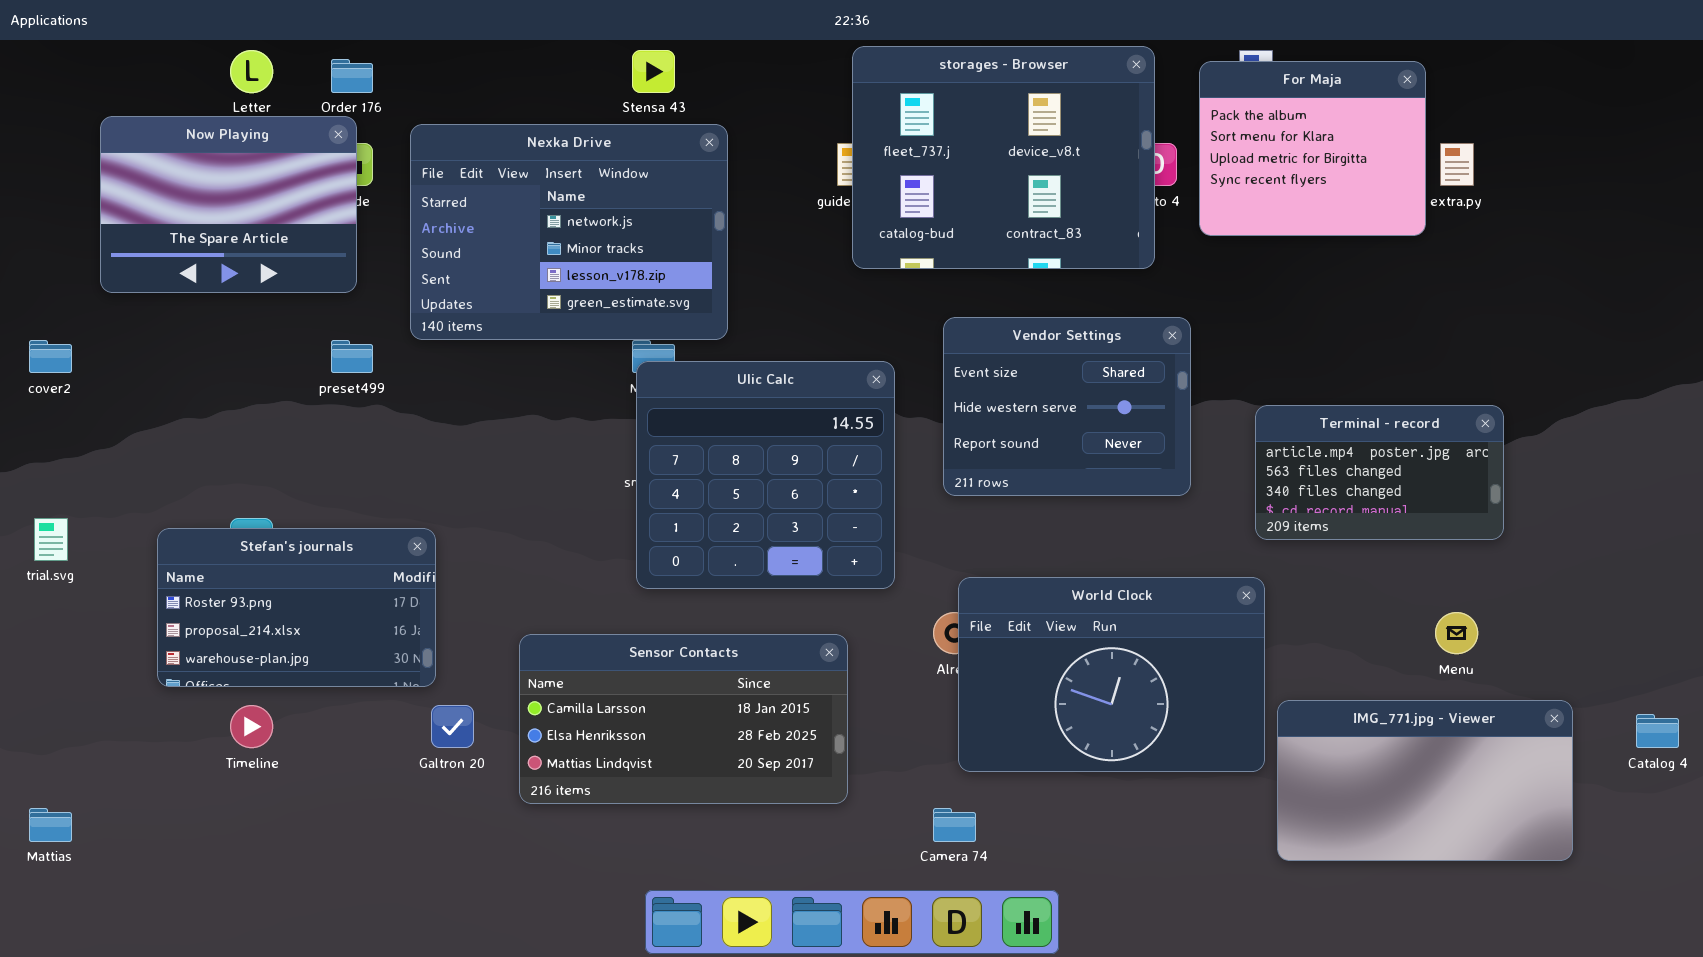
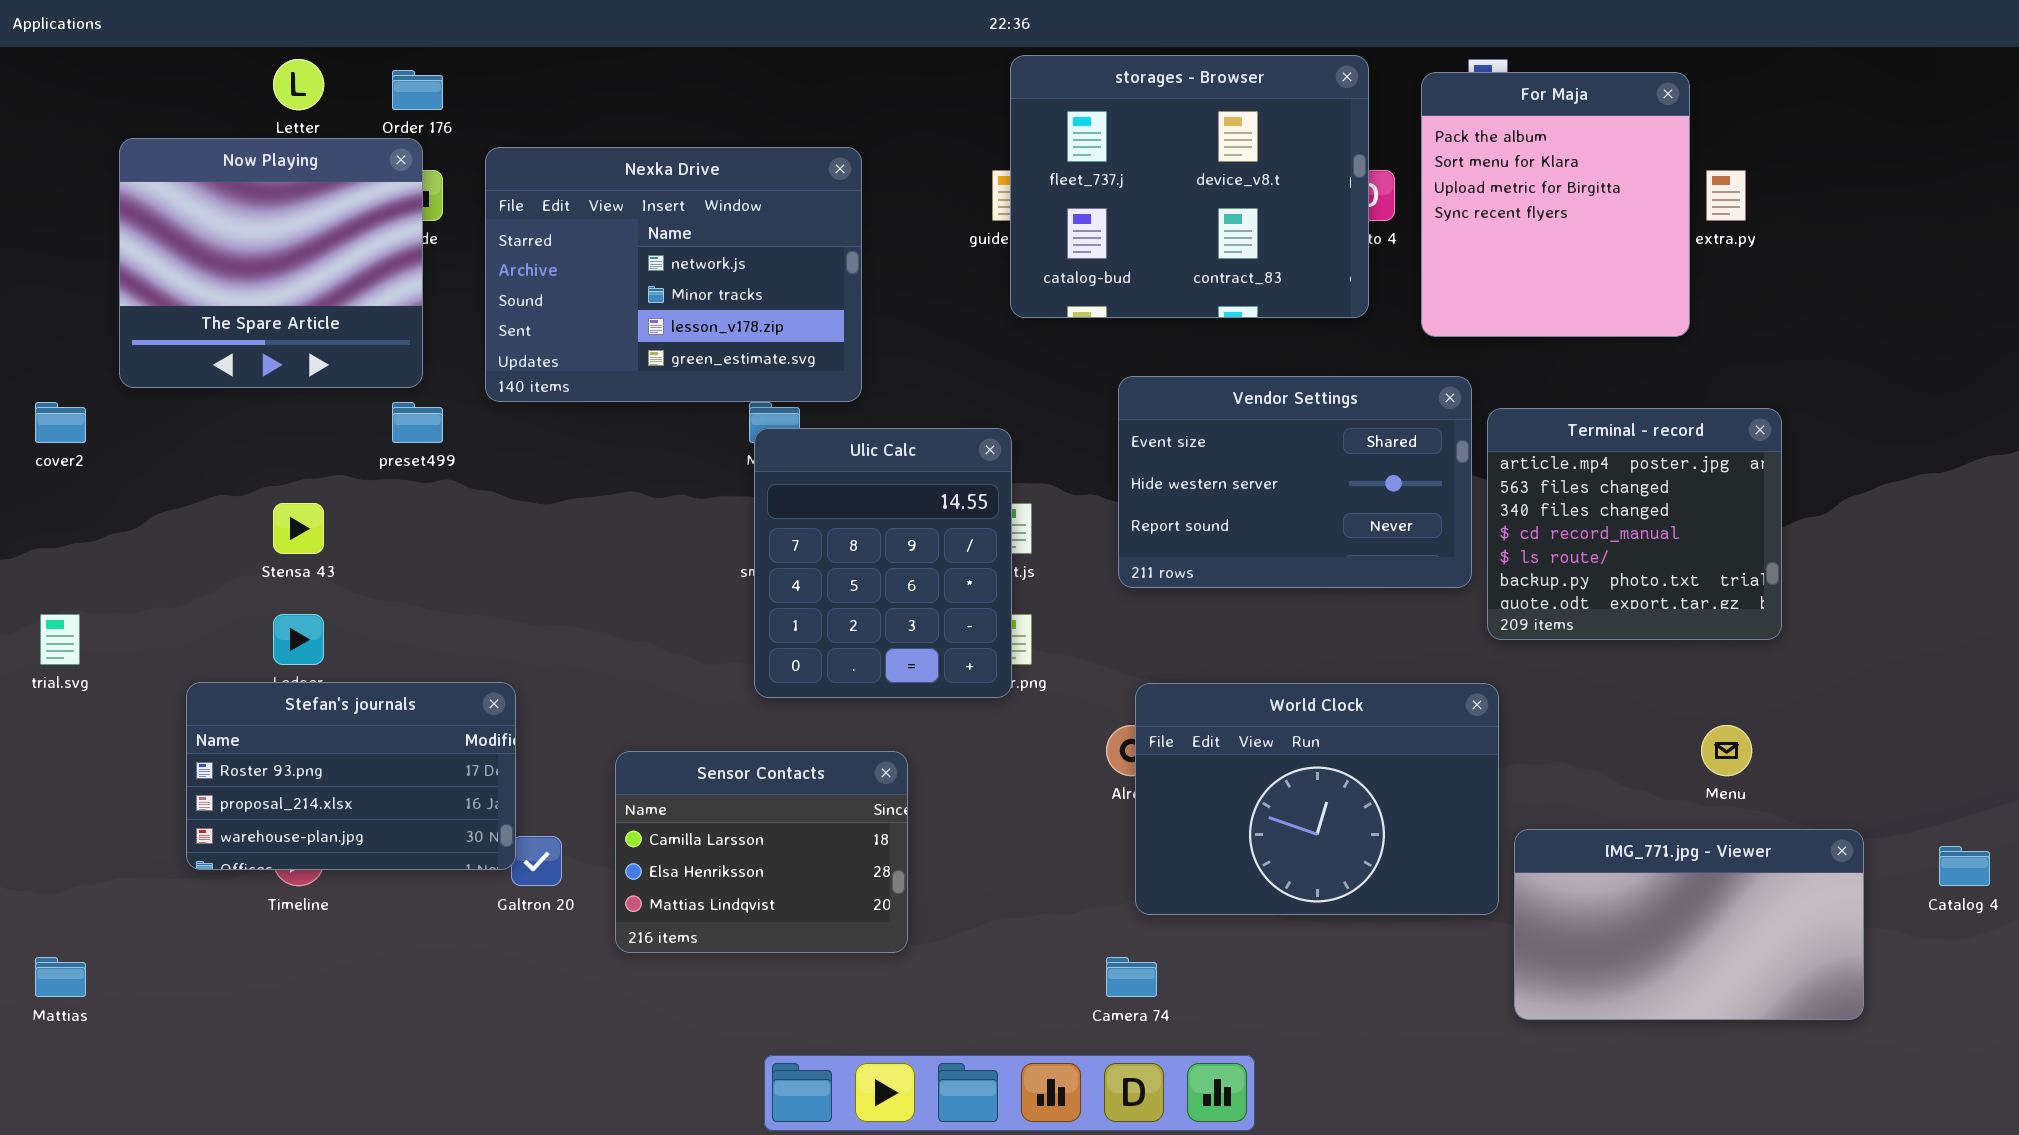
Stensa 43: [632,50,675,93] -> [273,503,324,554], moved
For Maja: [1199,61,1426,236] -> [1421,72,1690,337], resized
Now Playing: [100,116,357,293] -> [119,138,423,388], resized
Vendor Settings: [943,317,1191,496] -> [1118,376,1472,588], resized
Ulic Calc: [636,361,895,589] -> [754,428,1012,698], resized
Terminal - record: [1255,405,1504,540] -> [1487,408,1782,640], resized
Stefan's journals: [157,528,436,687] -> [186,682,516,870], moved
Sensor Contacts: [519,634,848,804] -> [615,751,908,953], resized

